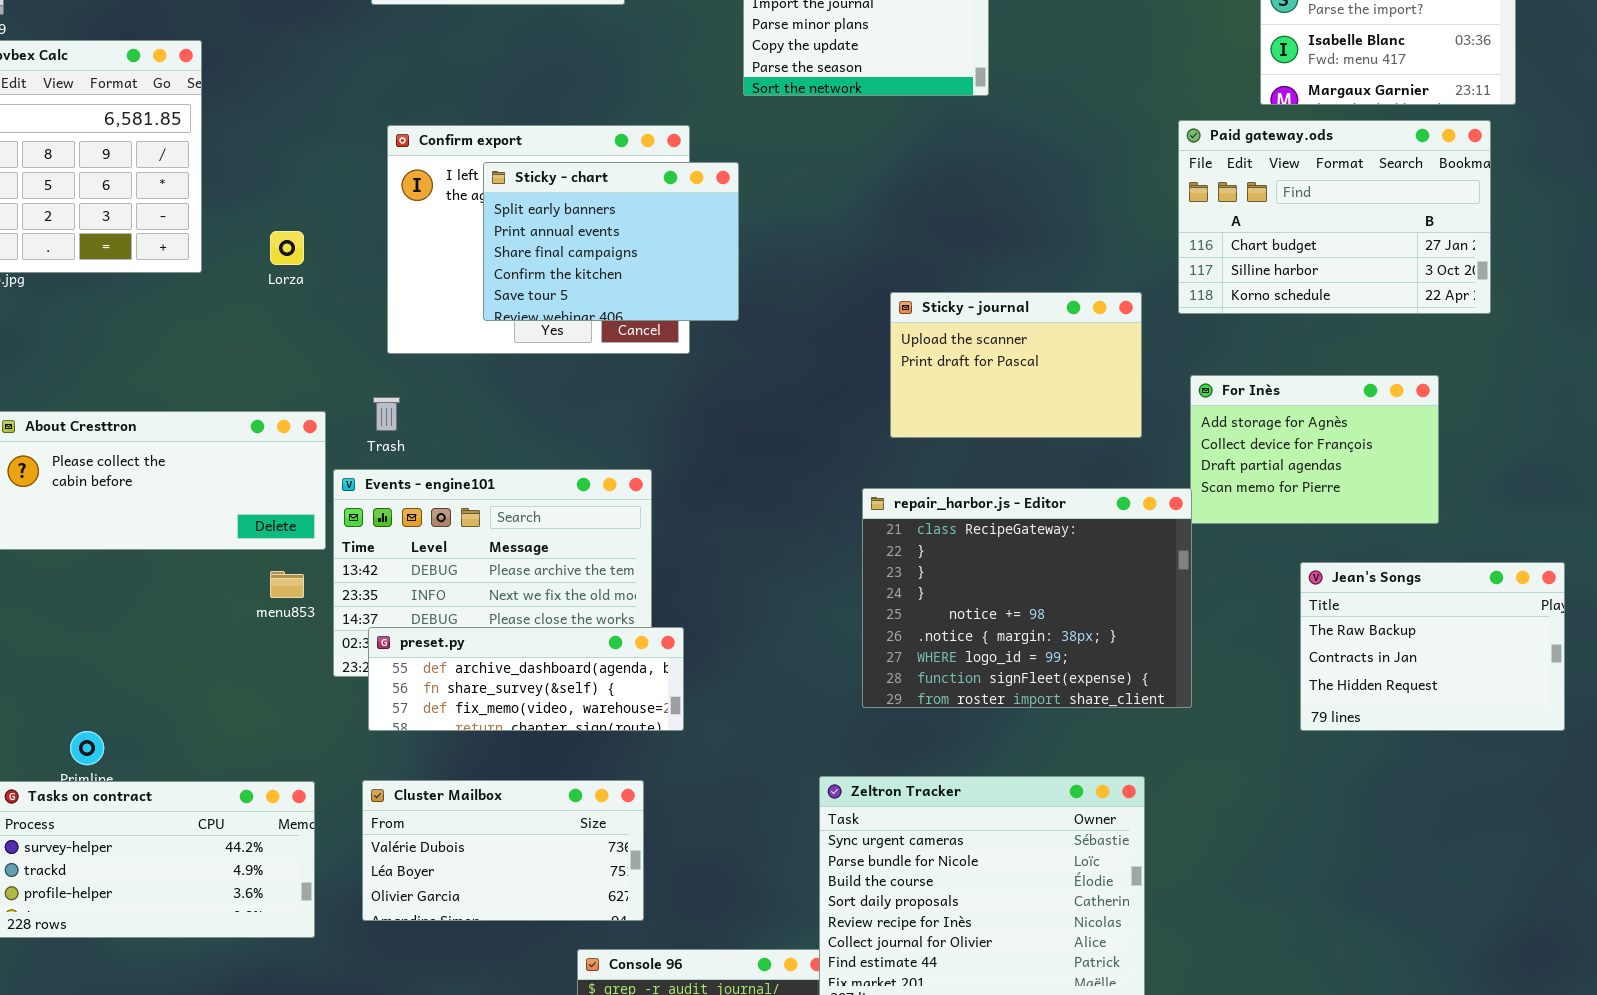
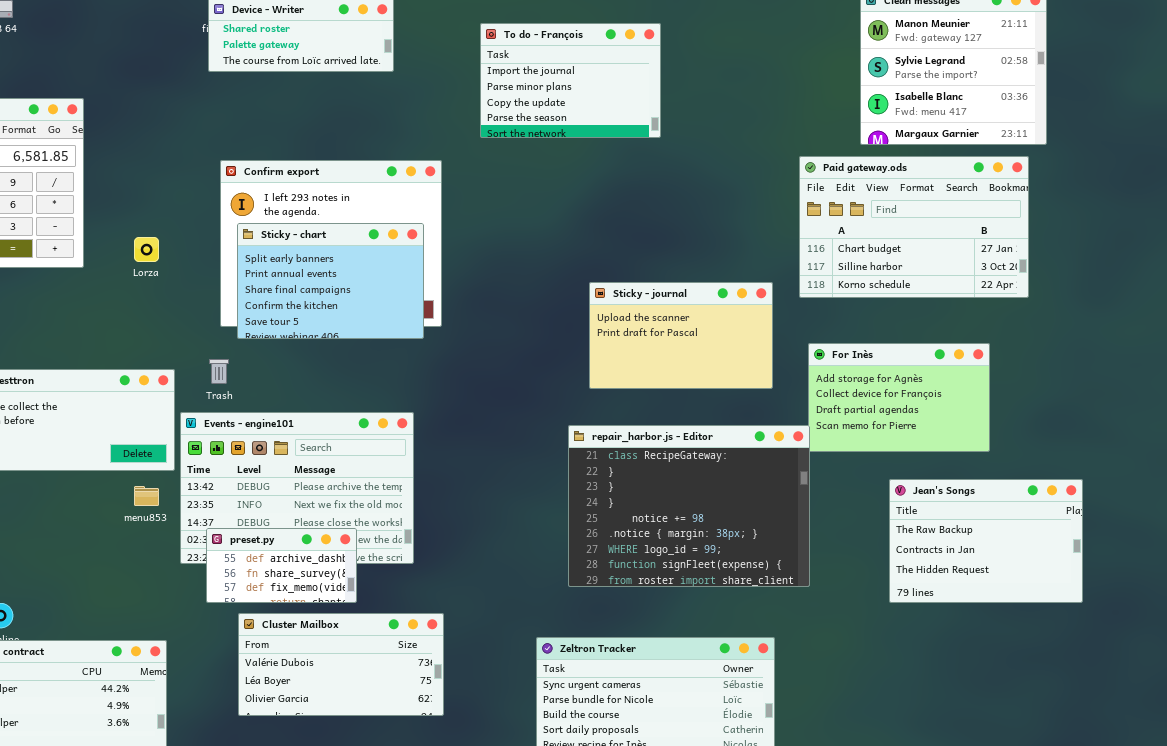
Sticky - chart: [483,162,739,321] -> [237,223,424,339], moved
preset.py: [368,627,684,731] -> [206,528,357,603], resized
Cluster Mailbox: [362,780,644,921] -> [238,613,444,716], moved

